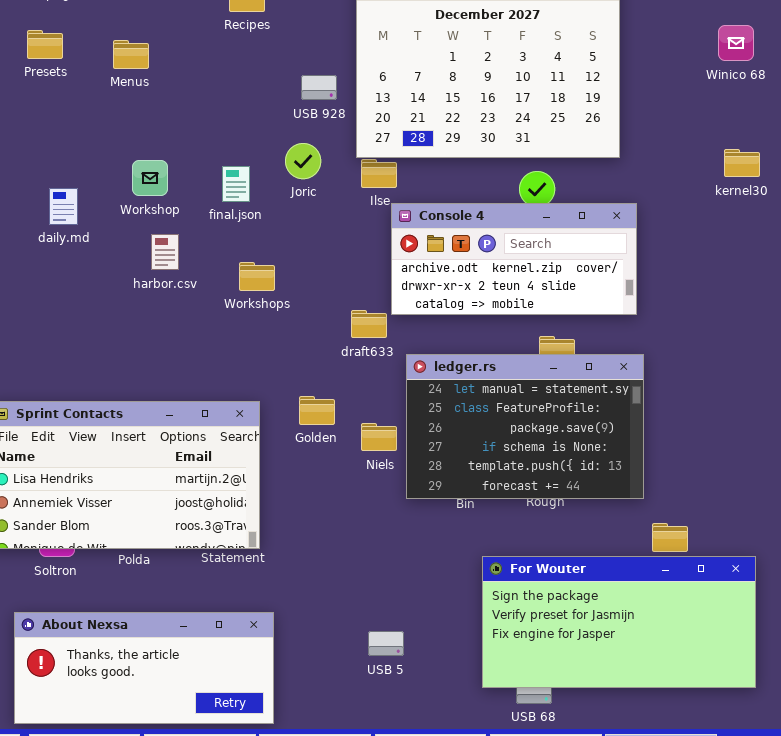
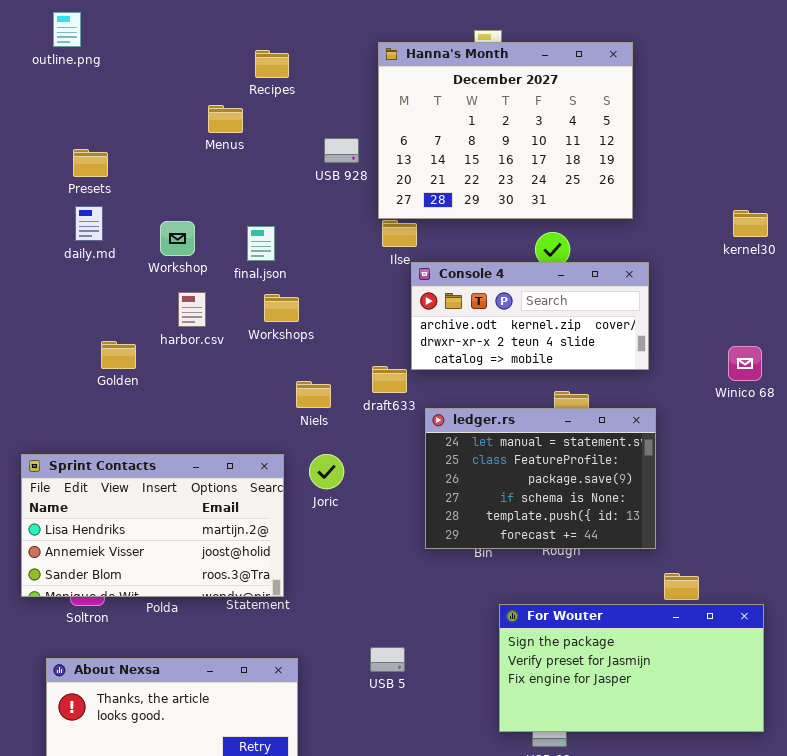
Winico 68: [718,25,754,61] -> [728,346,762,381], moved
Presets: [27,30,63,59] -> [73,149,108,177], moved
Menus: [113,40,149,69] -> [208,105,243,133], moved
Joric: [285,143,321,179] -> [309,454,344,489], moved
daily.md: [49,188,78,225] -> [75,206,103,241], moved
Workshops: [239,262,275,291] -> [264,294,299,322], moved
Golden: [299,396,335,425] -> [101,341,136,369], moved
Niels: [361,423,397,451] -> [296,381,331,408], moved
USB 5: [368,631,404,656] -> [370,647,405,672], moved

